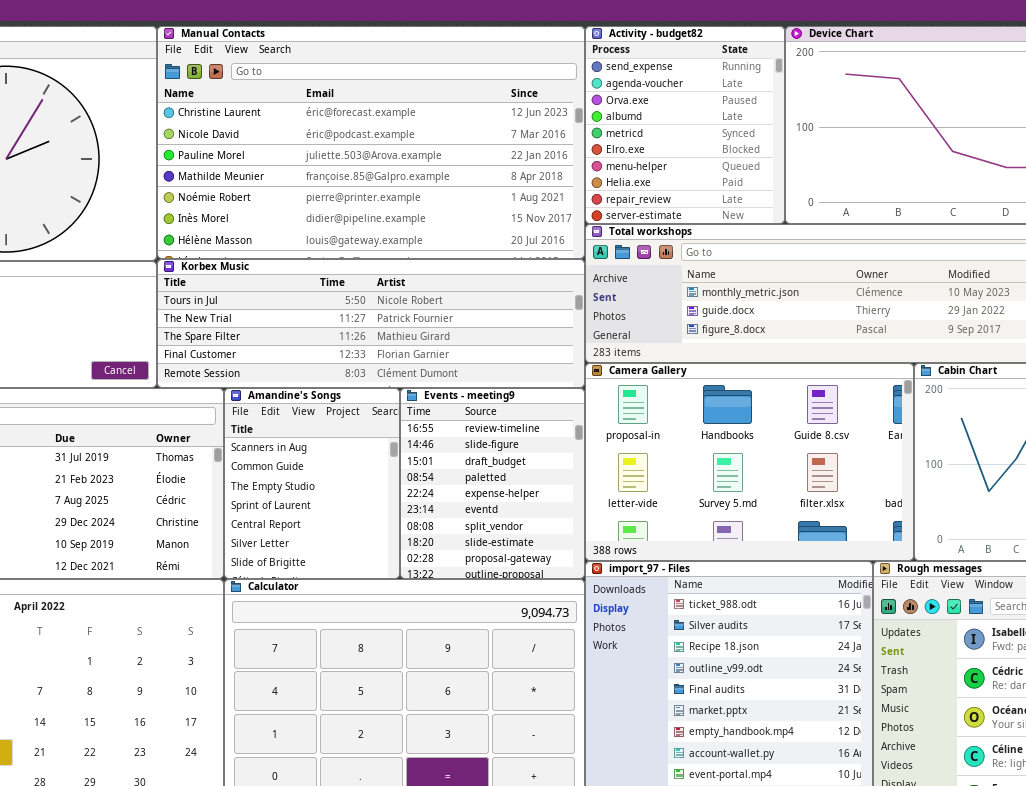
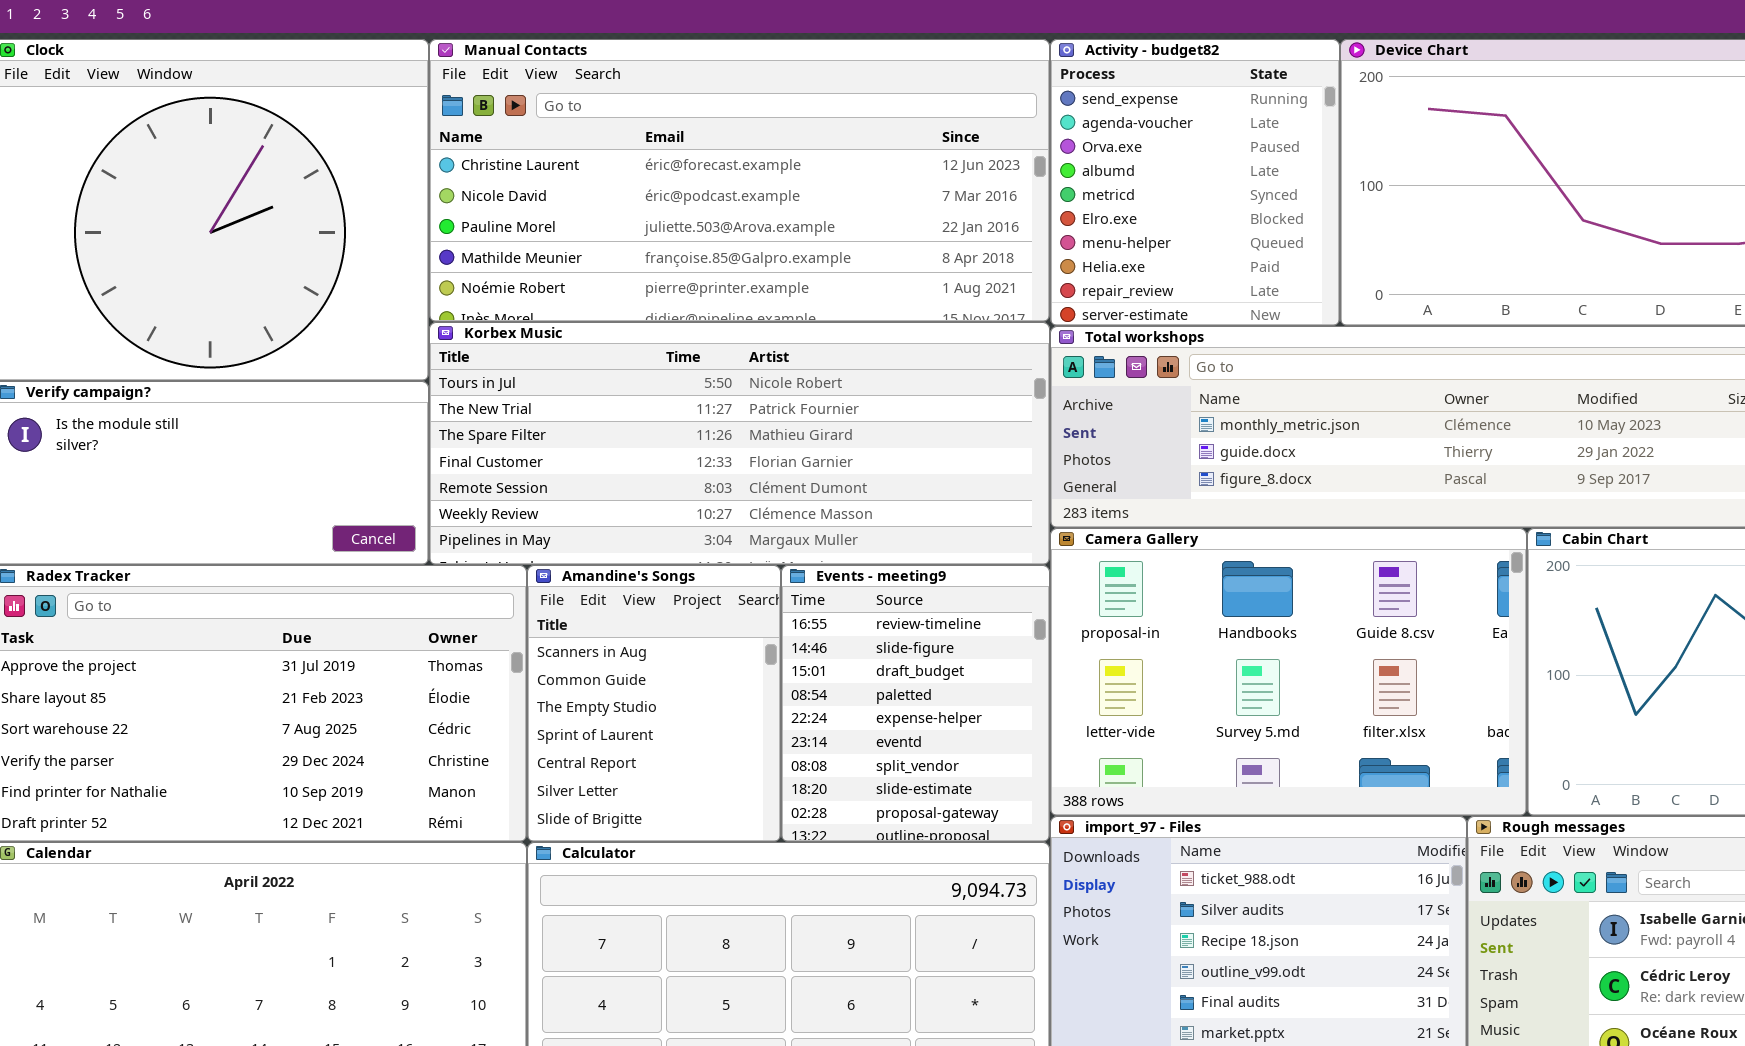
Manual Contacts: [157,26,585,259] -> [429,39,1050,322], resized
Korbex Music: [157,259,585,388] -> [429,322,1050,565], resized

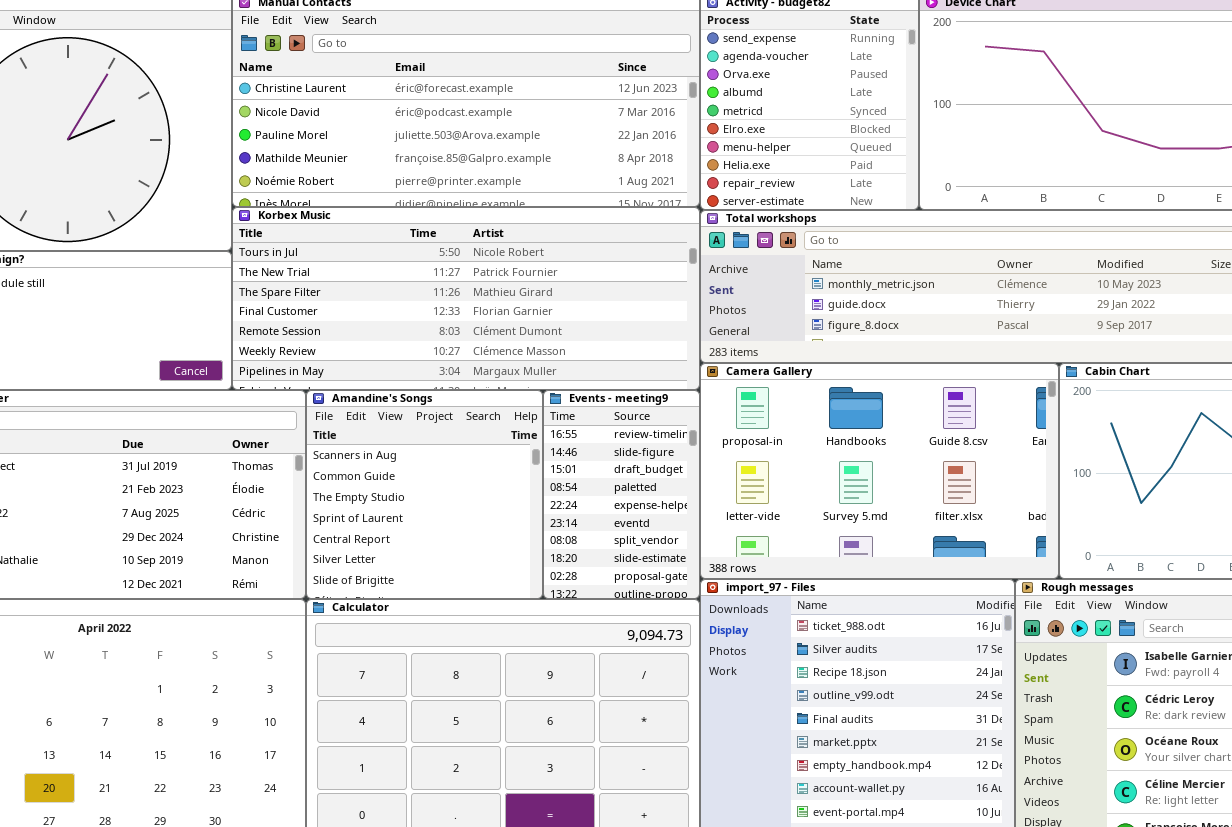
Amandine's Songs: [527,565,781,842] -> [306,390,543,599], resized
Events - meeting9: [781,565,1050,842] -> [543,390,700,599], resized

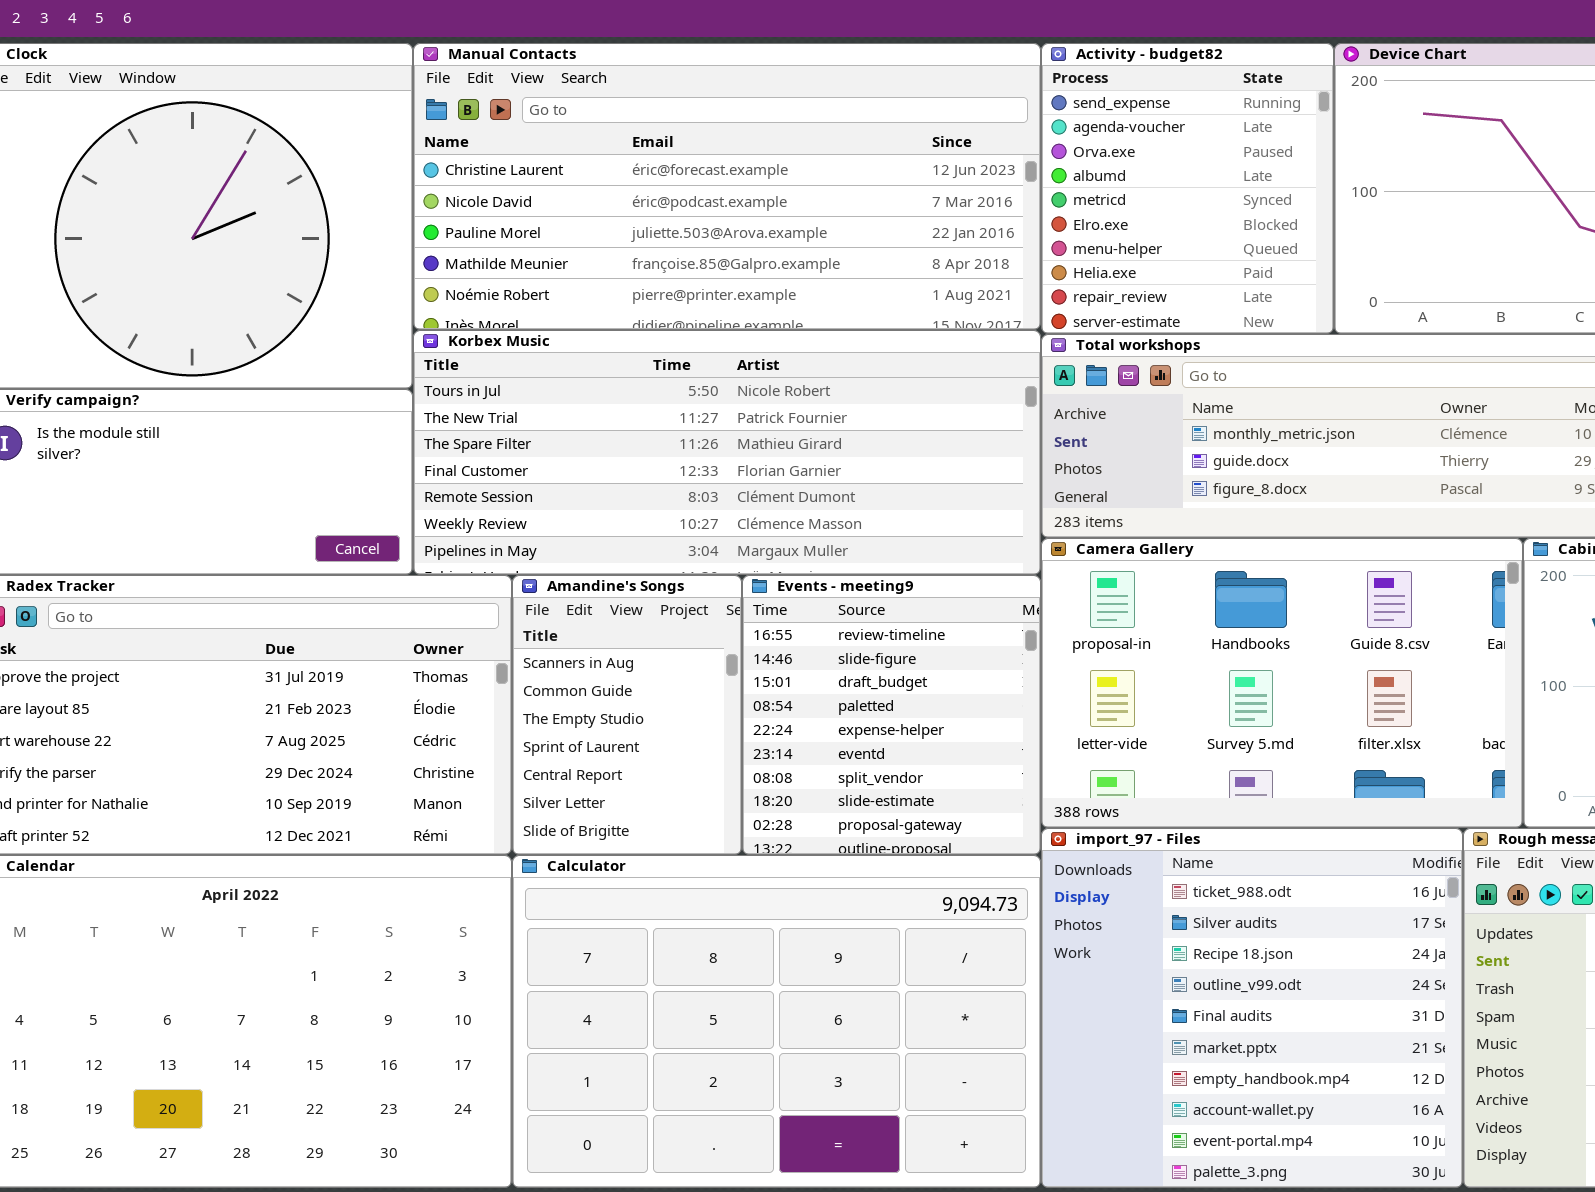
Amandine's Songs: [306,390,543,599] -> [512,575,742,855], resized
Events - meeting9: [543,390,700,599] -> [742,575,1041,855], resized

